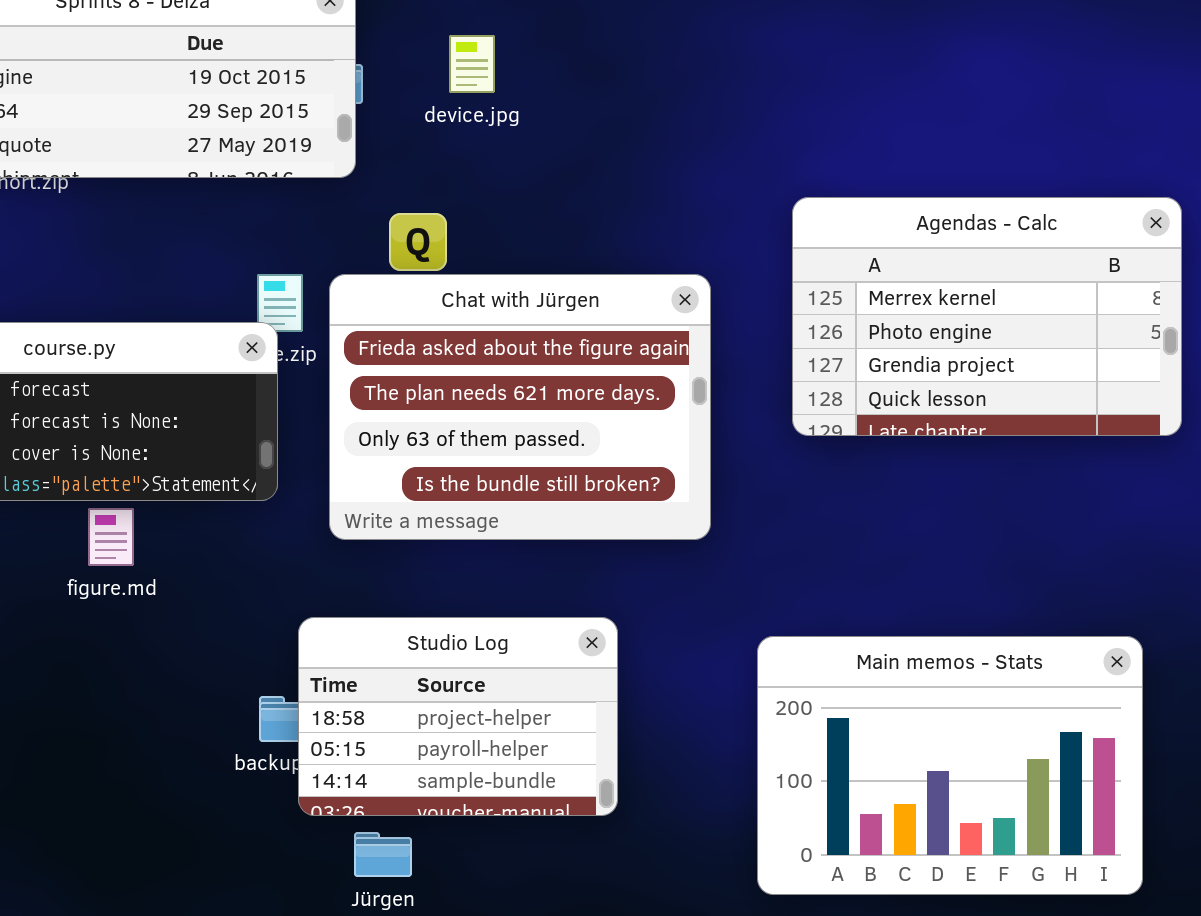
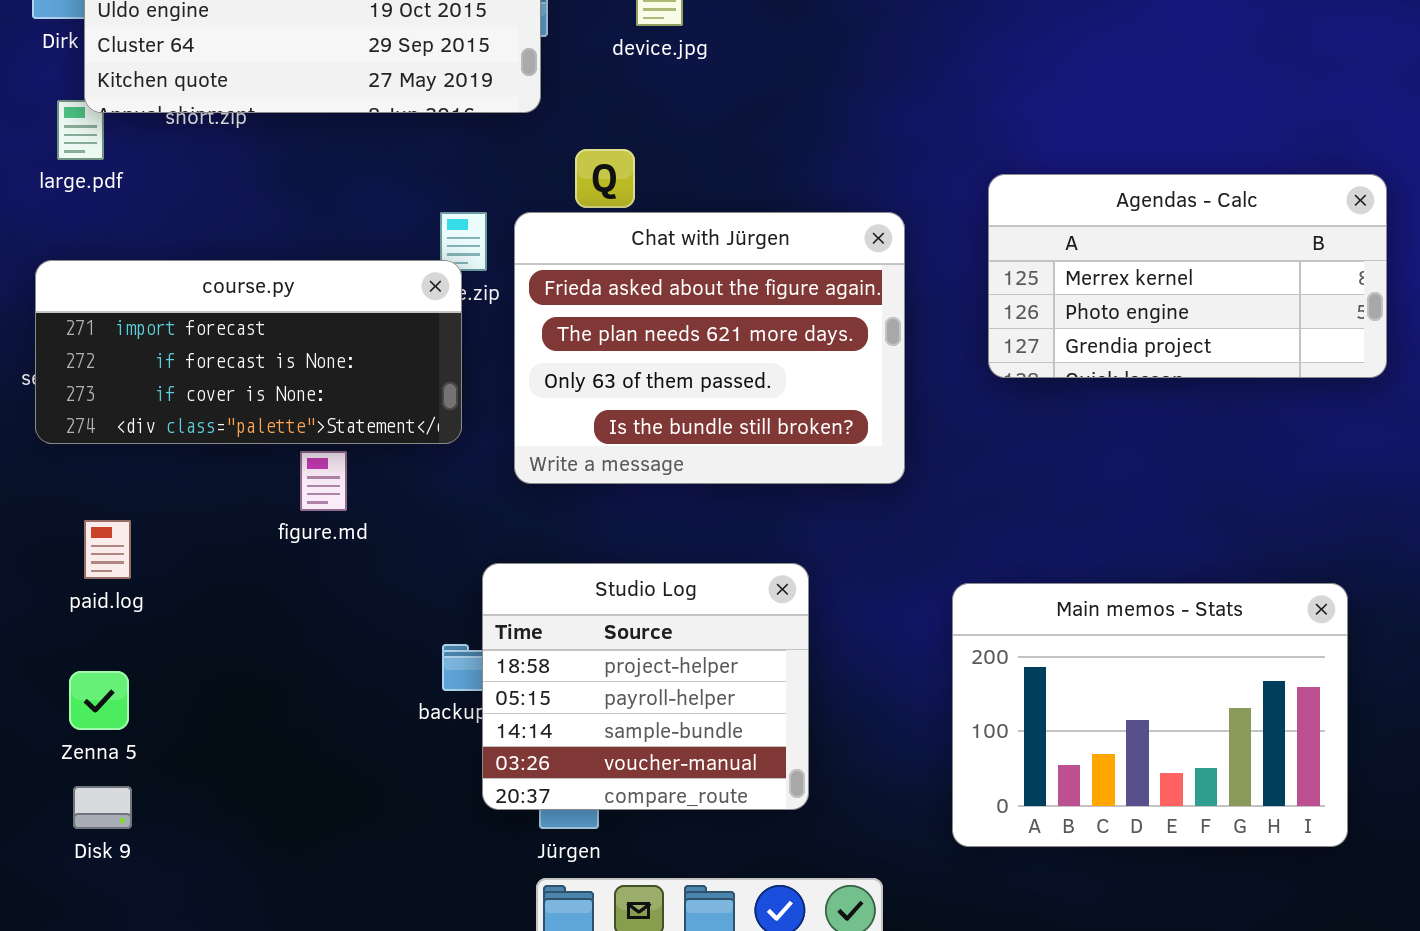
Agendas - Calc: [792,197,1182,436] -> [988,174,1387,378], resized
figure.md: [88,508,134,566] -> [300,451,347,511], moved
Studio Log: [298,617,618,816] -> [482,563,809,810], resized

